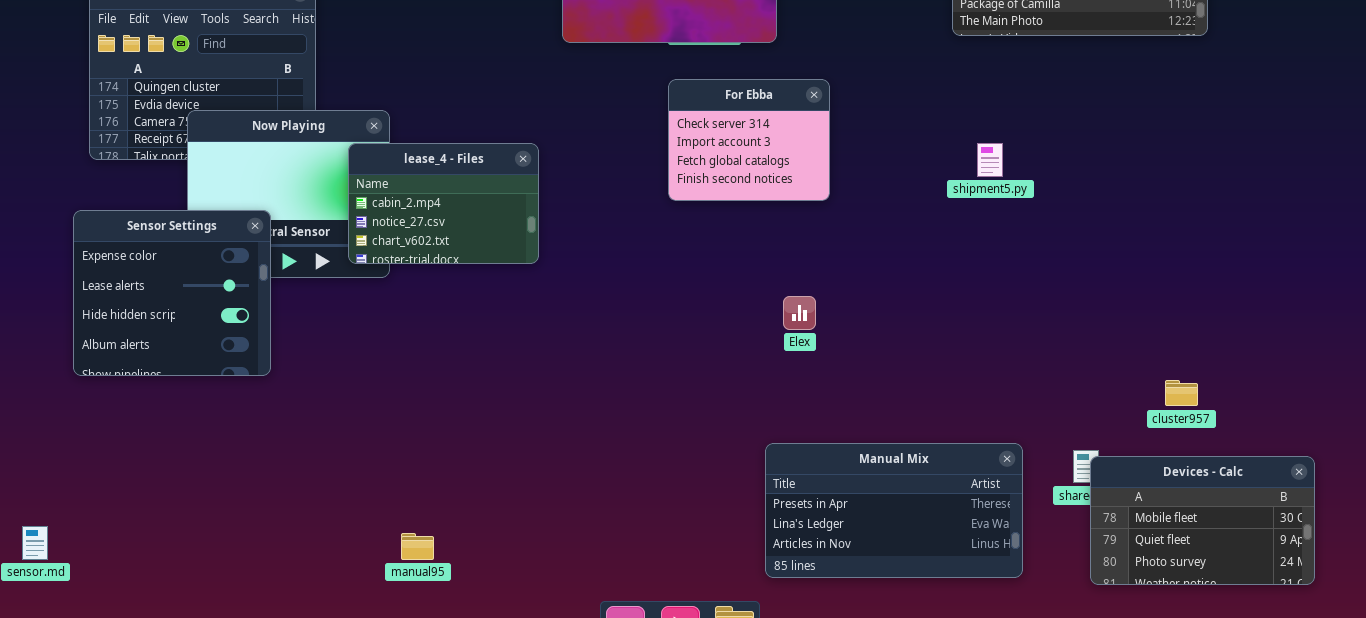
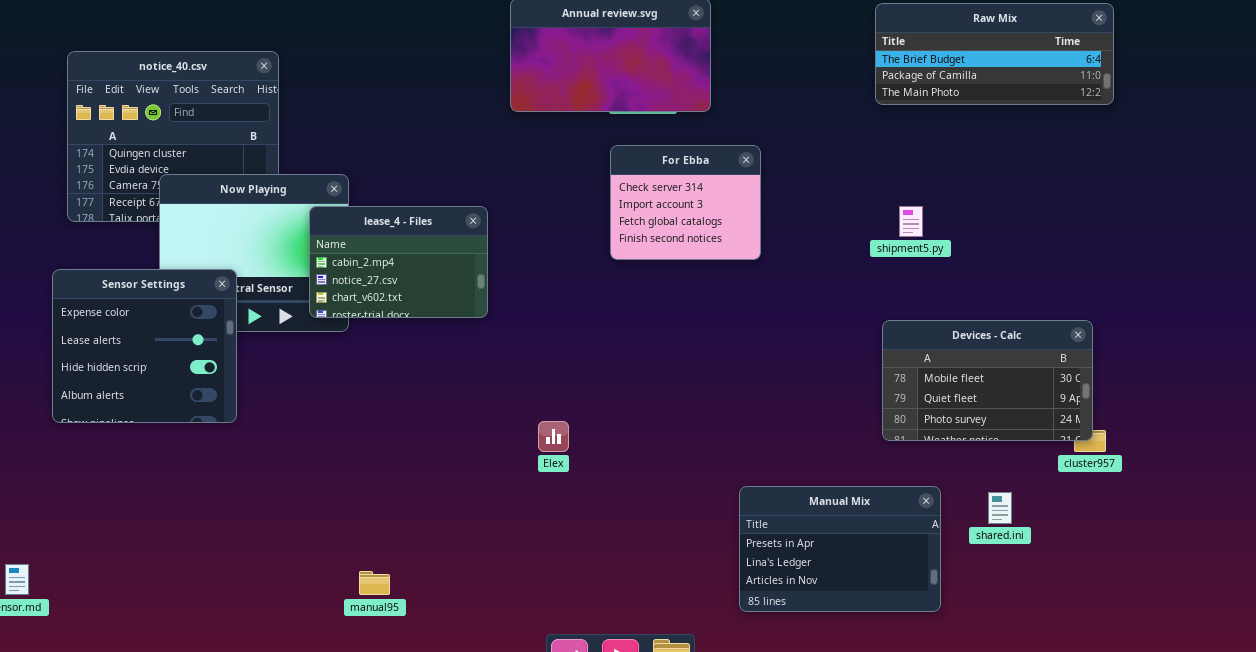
Elex: [783,296,816,330] -> [538,421,569,452], moved
Manual Mix: [765,443,1023,578] -> [739,486,941,612], resized
Devices - Calc: [1090,456,1315,585] -> [882,320,1093,441], moved

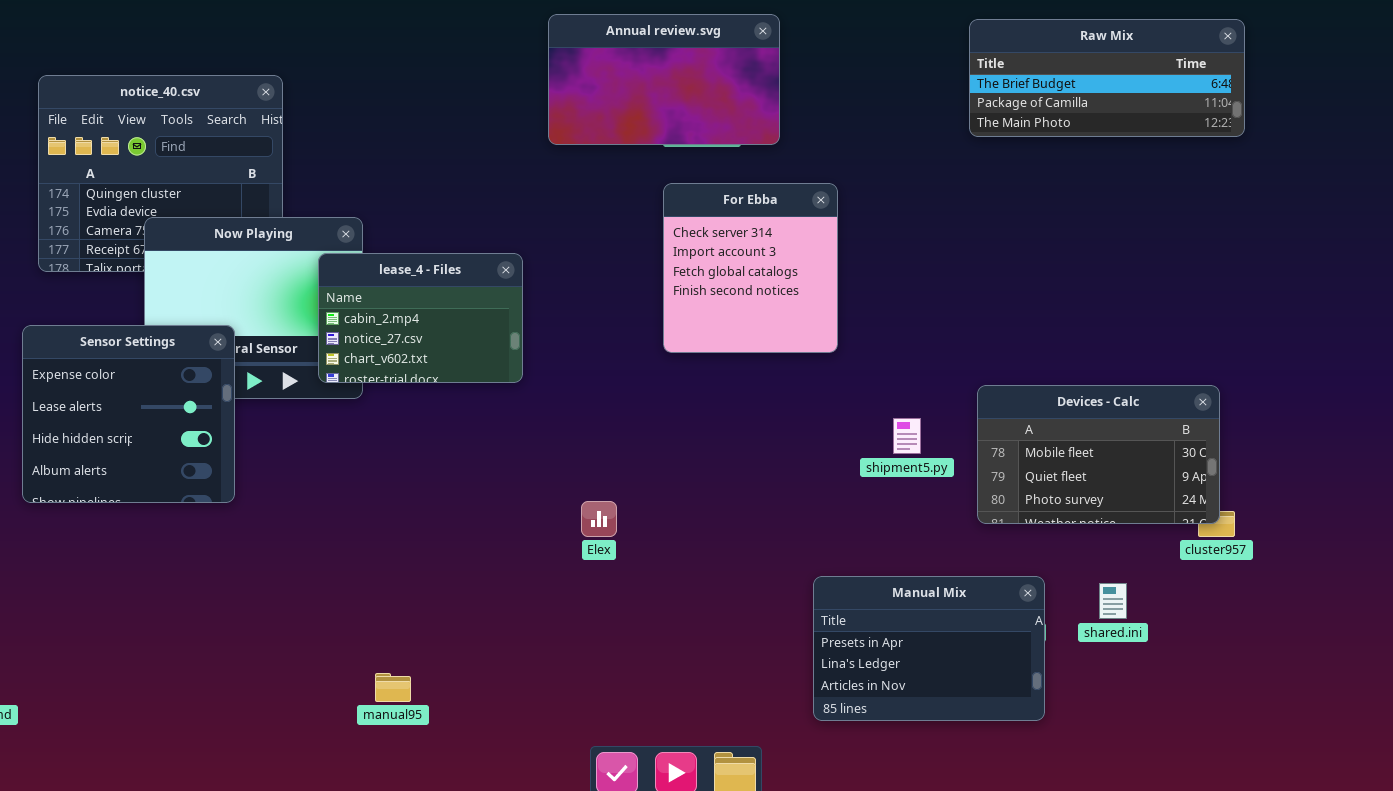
For Ebba: [610,145,761,260] -> [663,183,838,353], resized
shipment5.py: [899,206,923,237] -> [893,418,921,454], moved

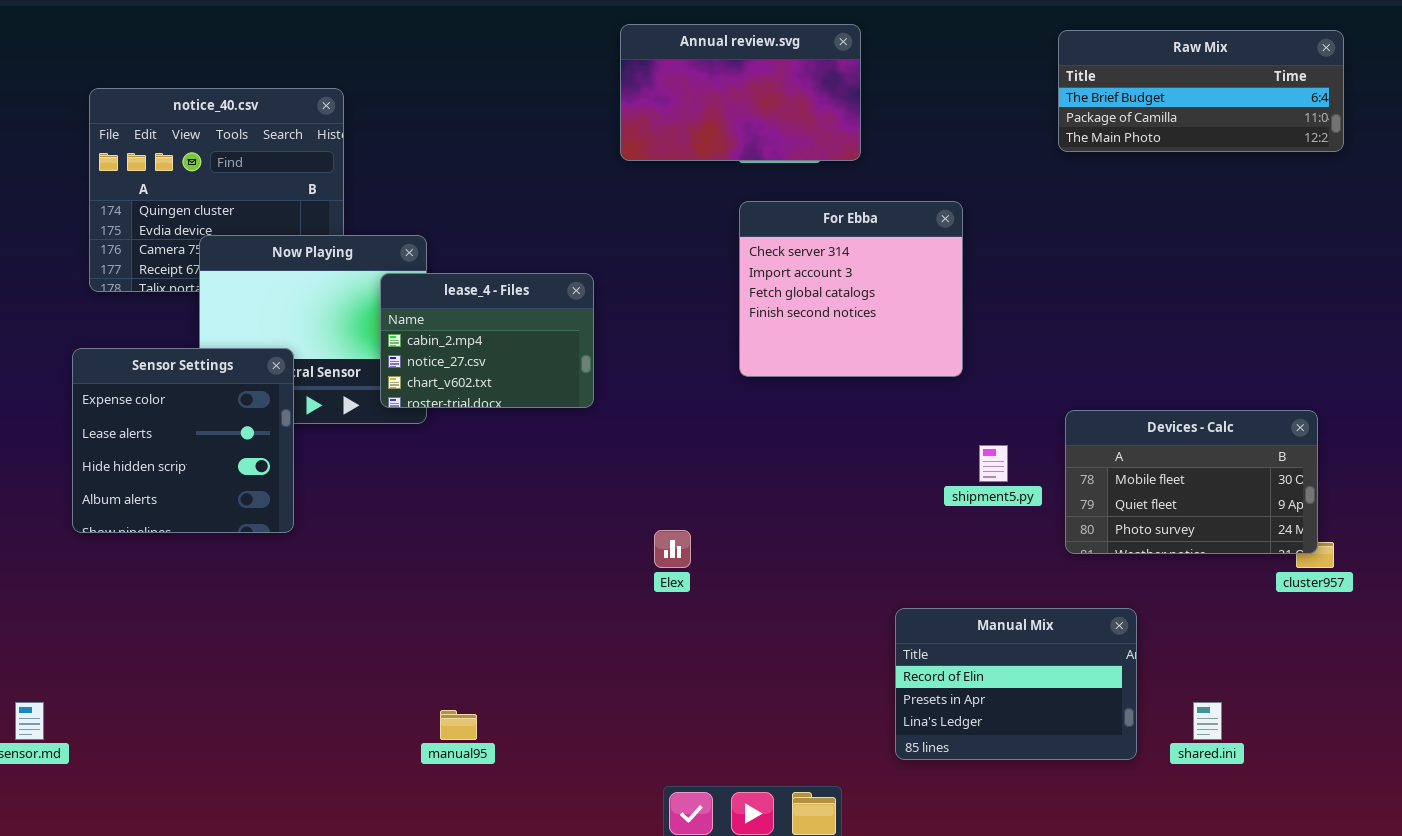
For Ebba: [663,183,838,353] -> [739,201,963,377], resized
Manual Mix: [813,576,1045,721] -> [895,608,1137,760], scrolled up 1 row
shared.ini: [1099,583,1127,619] -> [1193,702,1222,740], moved

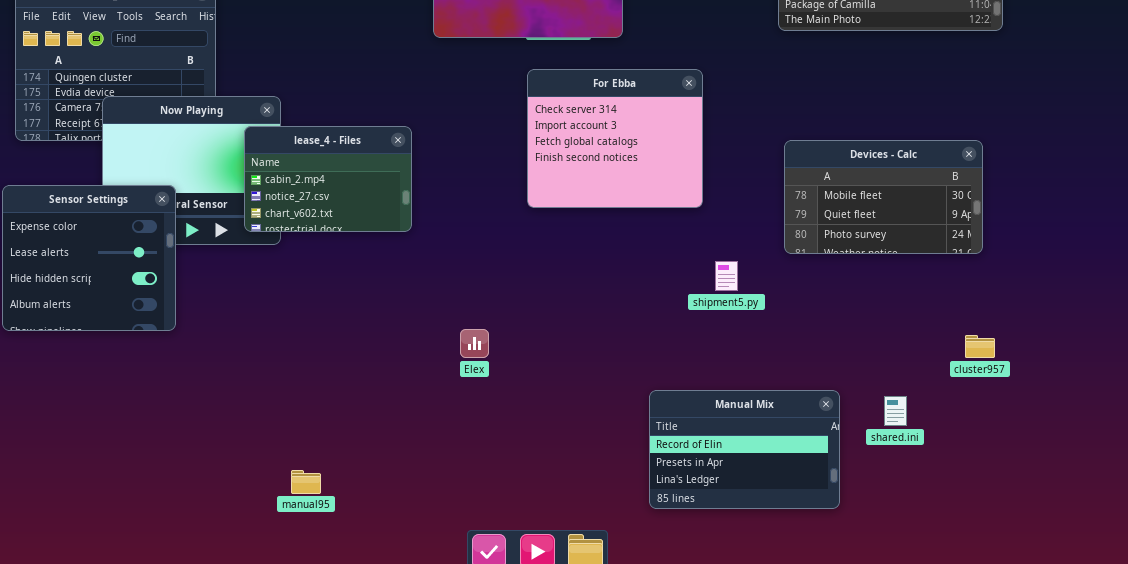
Devices - Calc: [1065,410,1318,554] -> [784,140,983,254], moved
shared.ini: [1193,702,1222,740] -> [884,396,907,426], moved

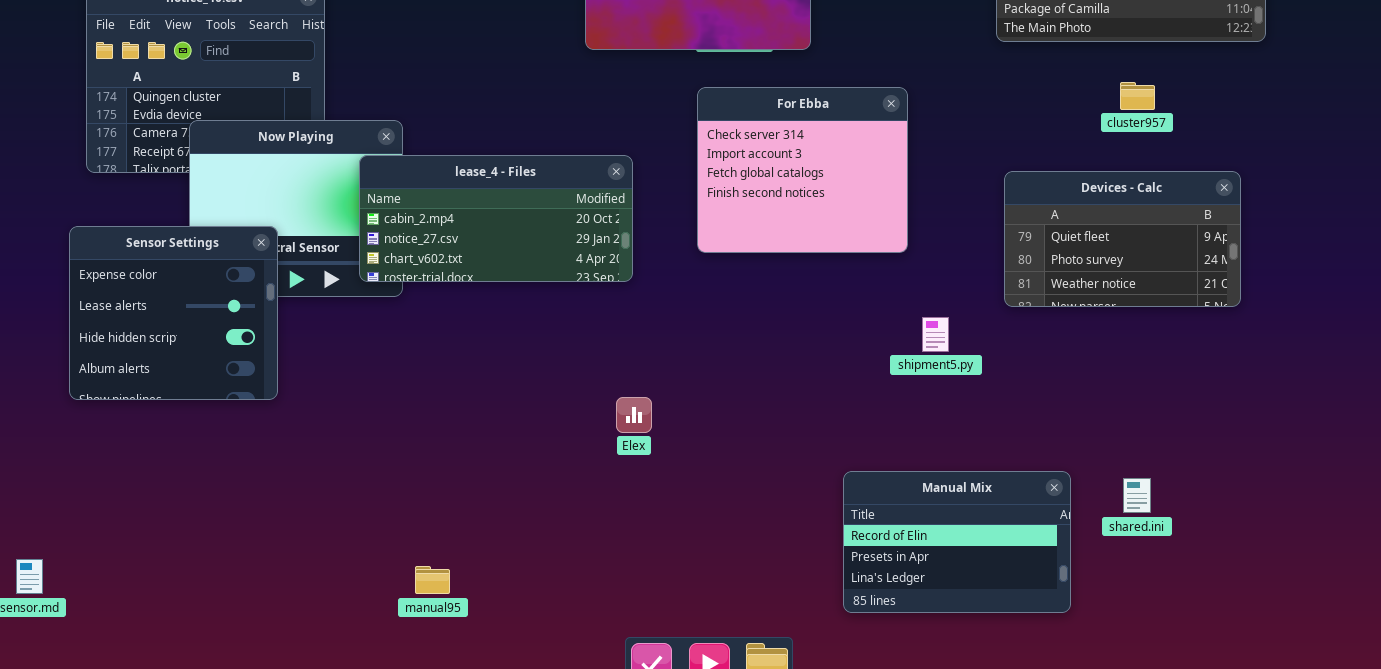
lease_4 - Files: [244,126,412,232] -> [359,155,633,282], resized
Devices - Calc: [784,140,983,254] -> [1004,171,1241,307], scrolled down 1 row
cluster957: [965,335,995,358] -> [1120,82,1155,110], moved

